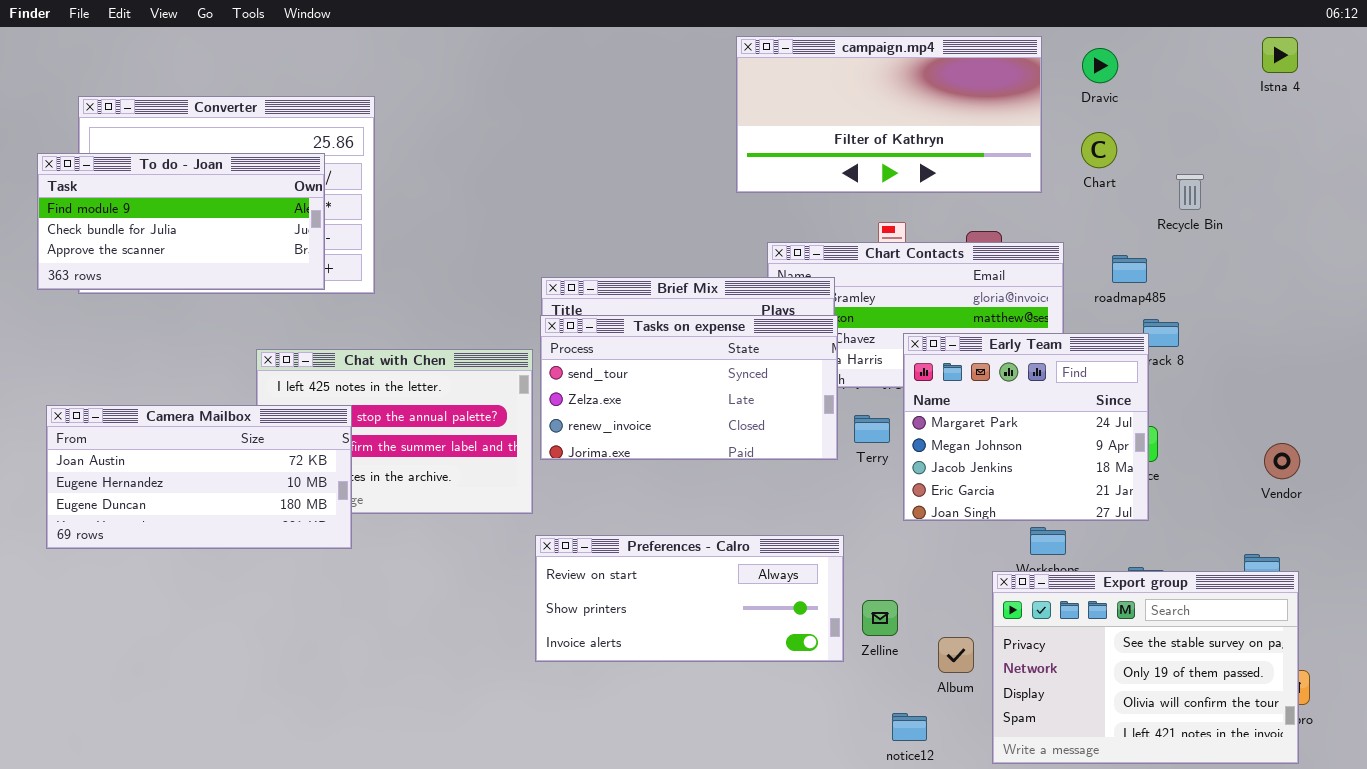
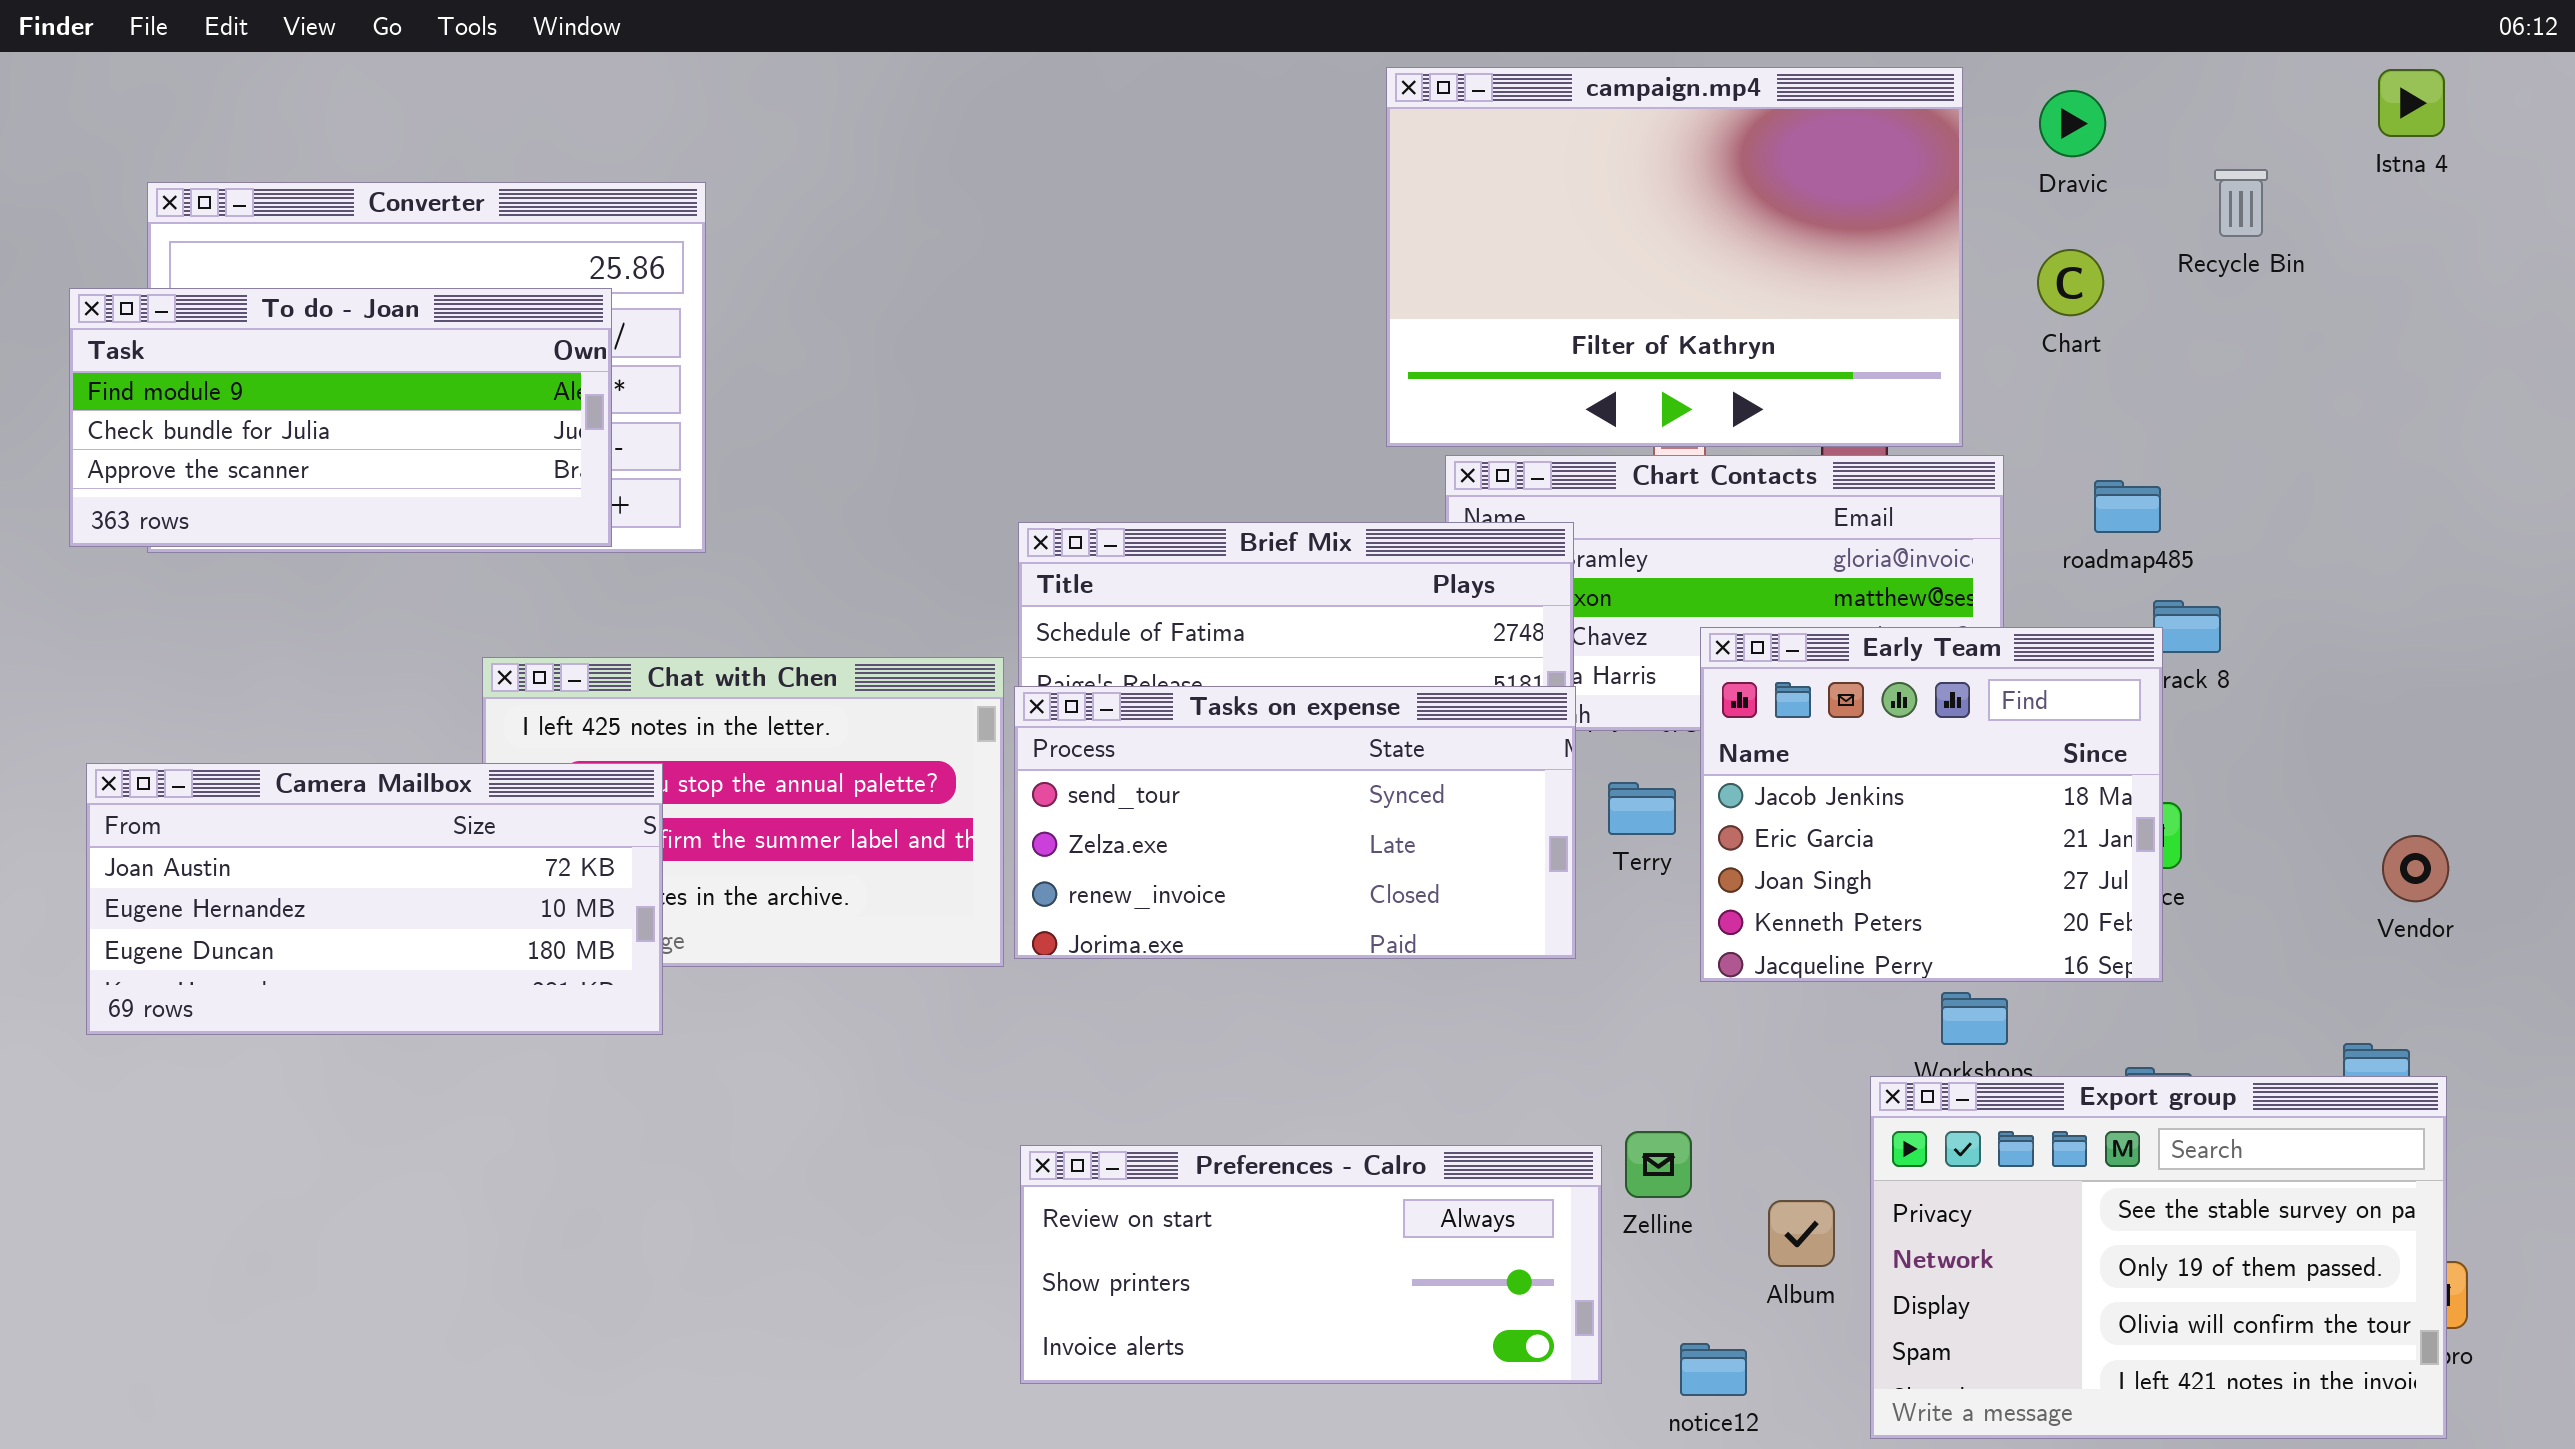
campaign.mp4: [736,36,1042,193] -> [1386,67,1963,447], resized
Recycle Bin: [1176,174,1204,210] -> [2214,169,2268,237], moved
Tasks on expense: [540,315,838,460] -> [1014,686,1576,959], moved
Early Team: [903,333,1149,521] -> [1700,627,2163,982], scrolled down 2 rows
Preferences - Calro: [535,535,844,662] -> [1020,1145,1602,1384], moved

